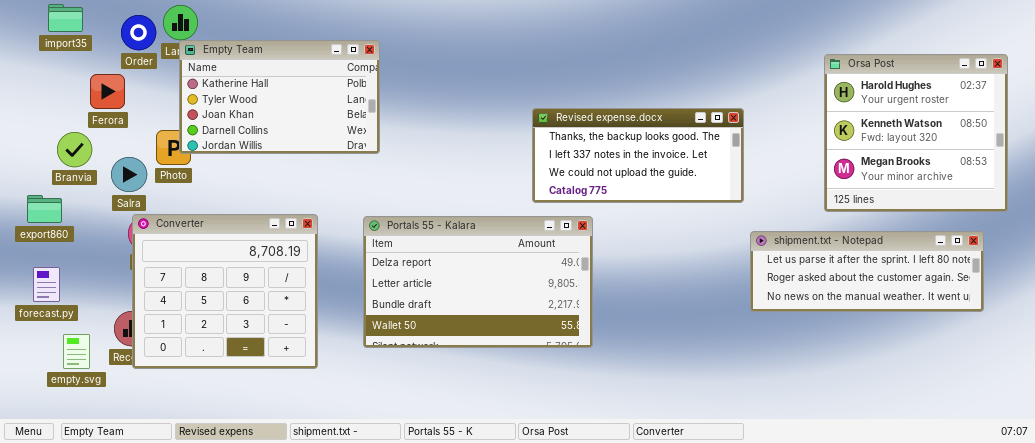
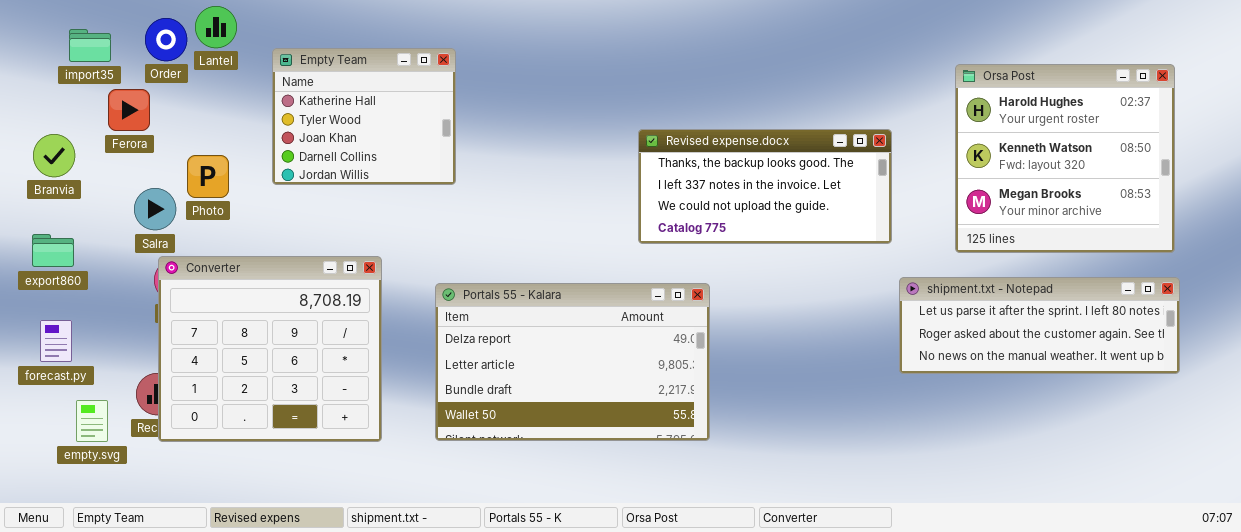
import35: [48,4,83,32] -> [69,29,111,62], moved
Empty Team: [179,40,380,154] -> [272,48,456,185], resized
Orsa Post: [824,54,1008,212] -> [955,64,1175,253], moved
Branvia: [57,132,92,167] -> [33,134,75,177], moved
Portals 55 - Kalara: [363,216,593,348] -> [435,283,710,441], moved

